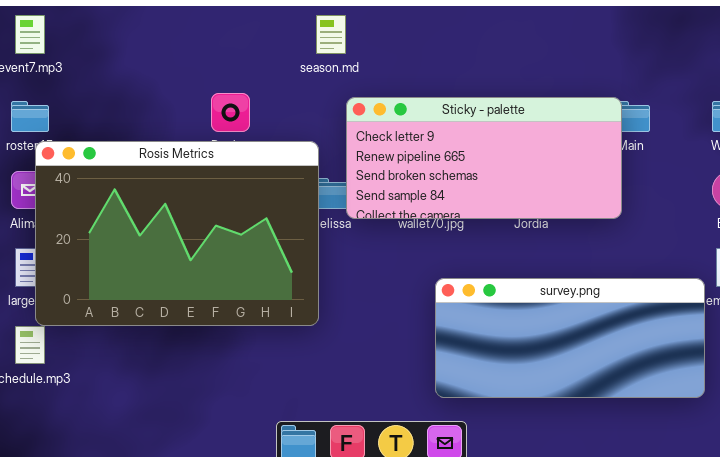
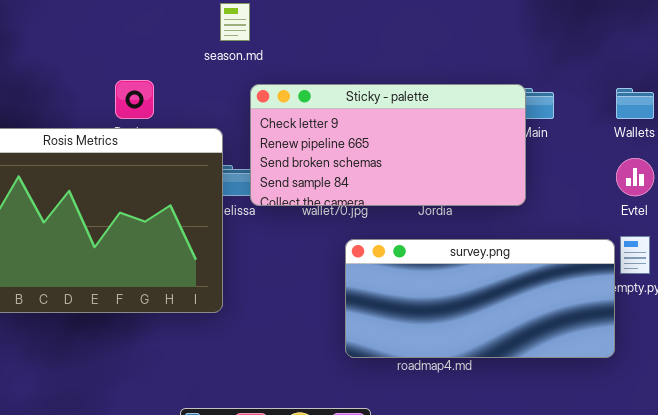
survey.png: [435,278,705,398] -> [345,239,615,358], moved

